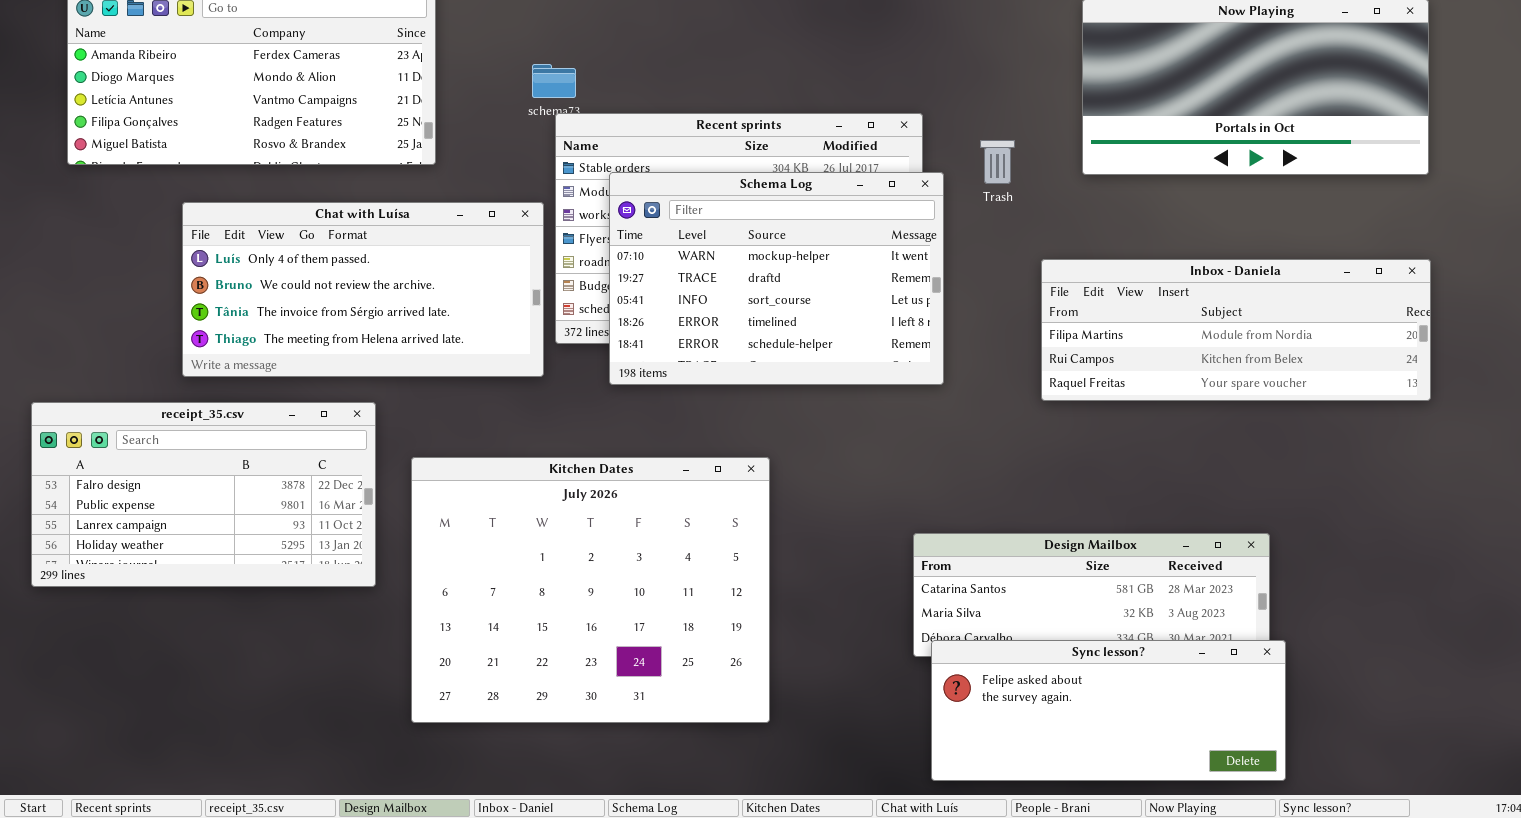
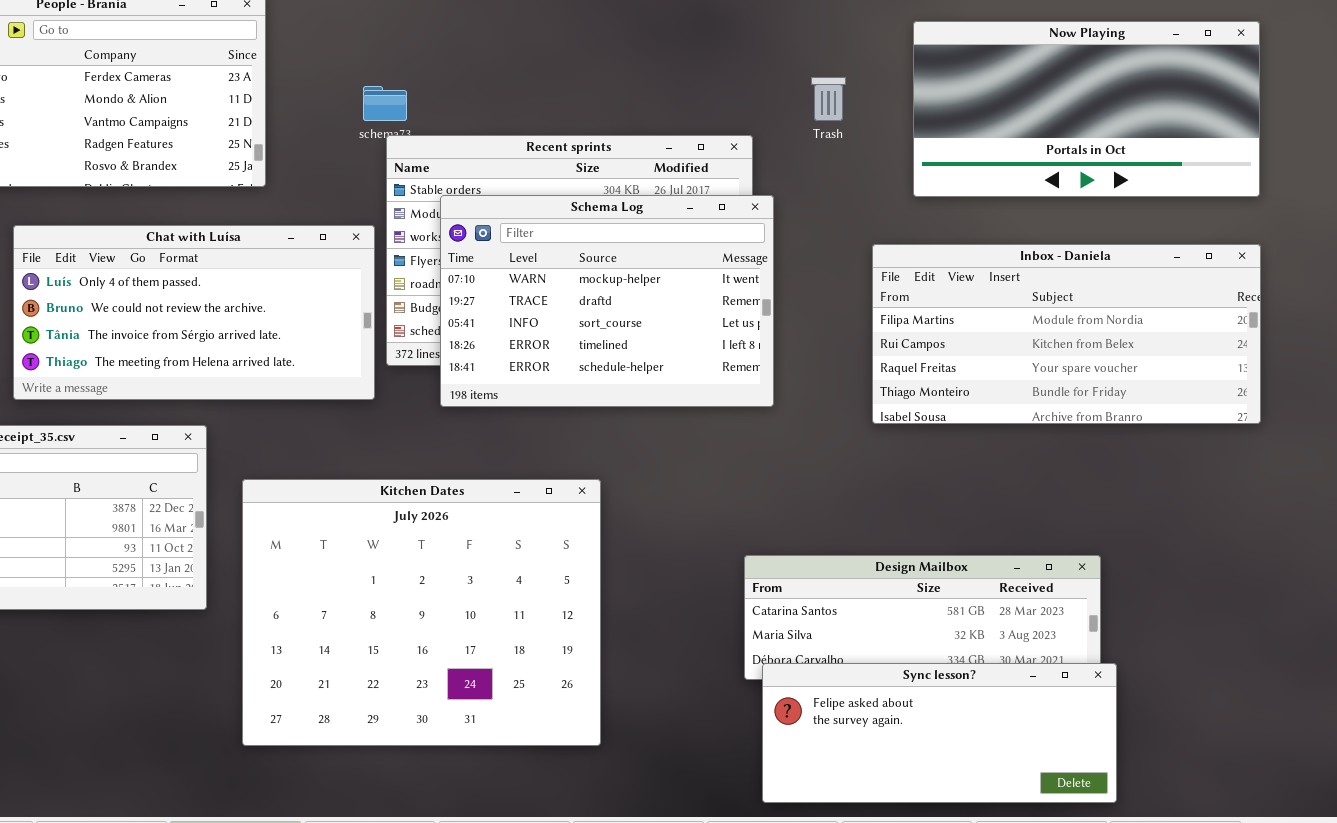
Trash: [980,140,1015,184] -> [811,77,846,121], moved
Inbox - Daniela: [1041,259,1431,401] -> [872,244,1261,424], resized

